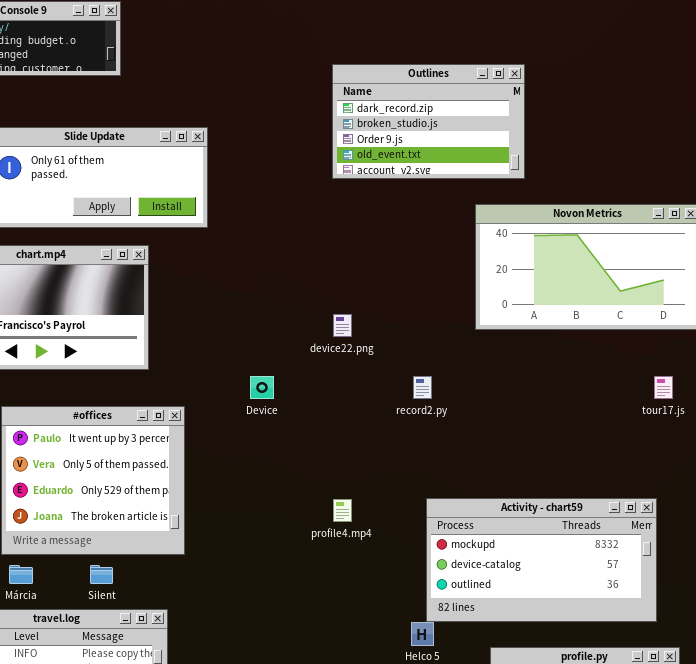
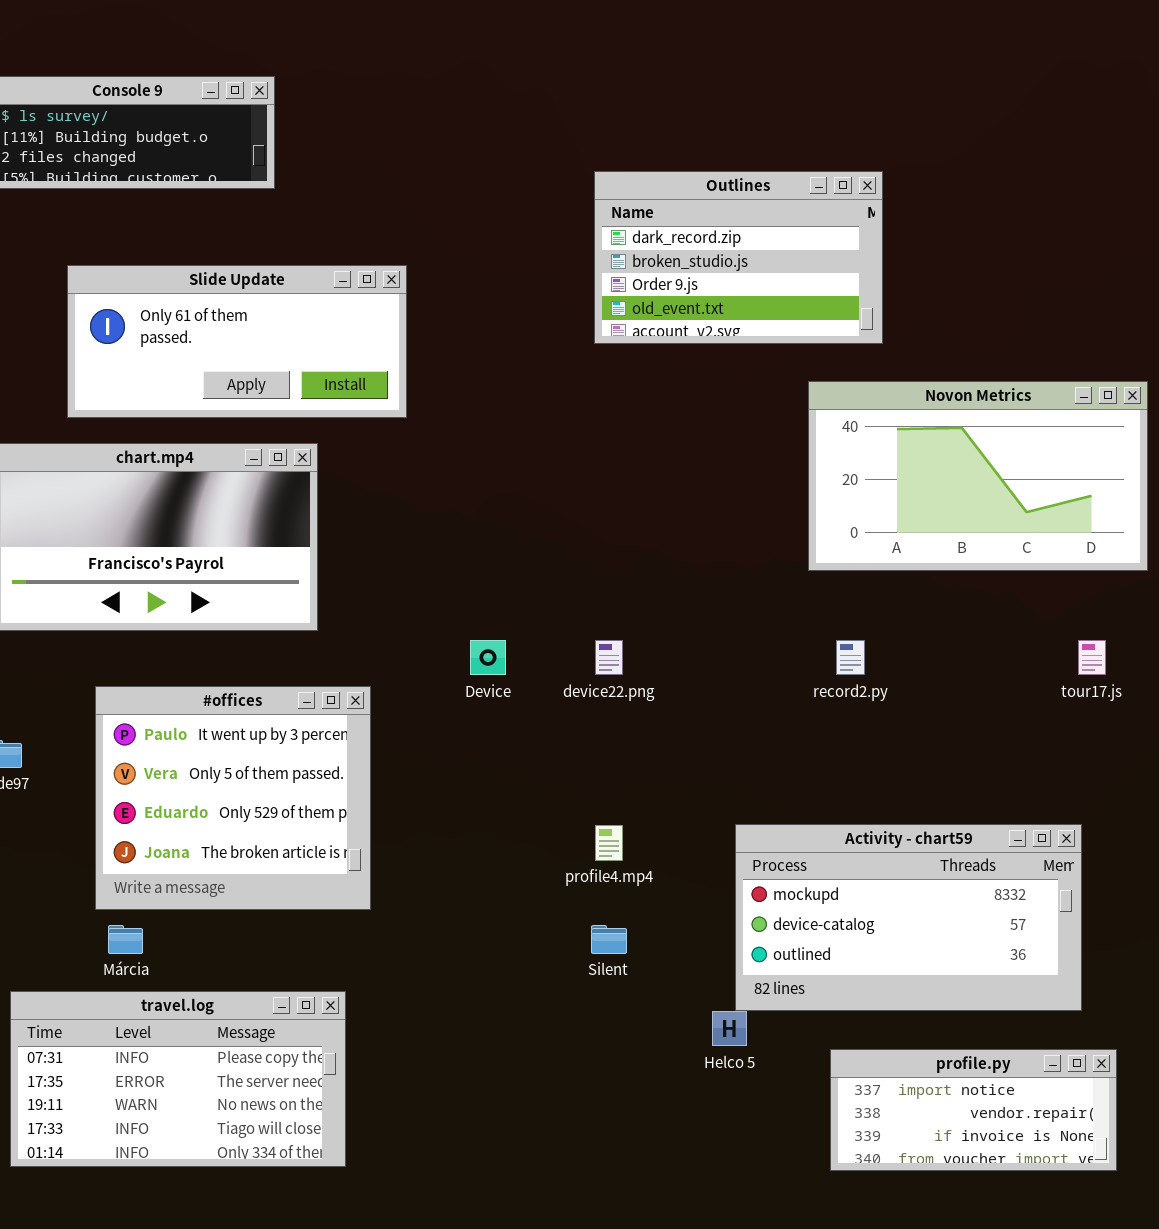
device22.png: [333,314,352,337] -> [595,640,623,675], moved
record2.py: [413,376,432,399] -> [836,640,865,675], moved
Silent: [90,565,113,584] -> [591,925,627,954], moved

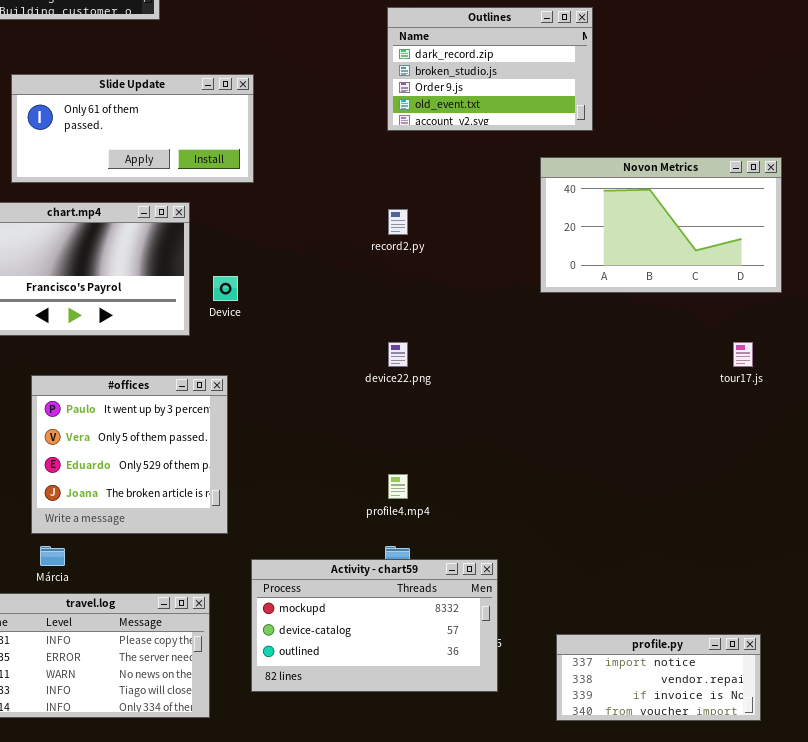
Device: [470,640,506,675] -> [213,276,238,301], moved
record2.py: [836,640,865,675] -> [388,209,408,235], moved
Activity - chart59: [735,824,1082,1011] -> [251,559,498,692], moved

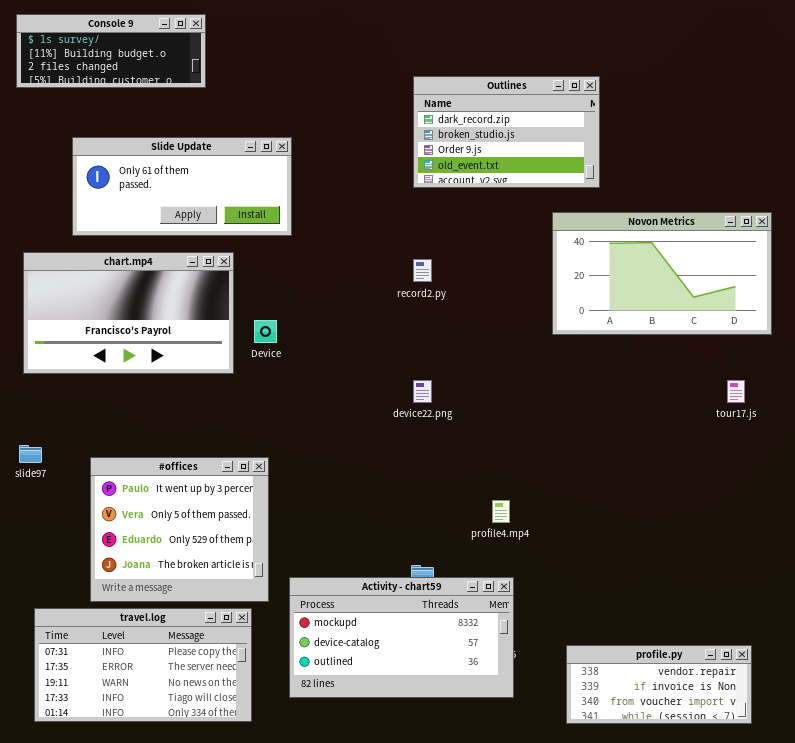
#offices: [31,375,228,534] -> [90,457,269,602], moved
profile4.mp4: [388,474,408,499] -> [492,500,510,523], moved
profile.py: [556,634,761,721] -> [566,645,752,724], scrolled down 1 row

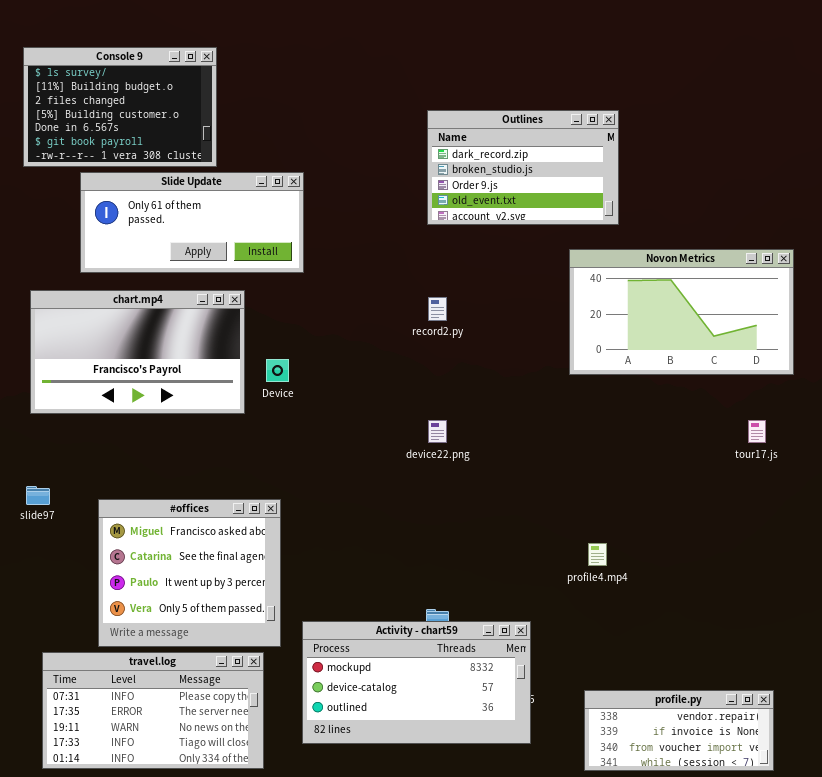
Console 9: [16,14,206,88] -> [23,47,217,167], resized
#offices: [90,457,269,602] -> [98,499,281,647], scrolled up 2 rows
profile4.mp4: [492,500,510,523] -> [588,543,607,566], moved

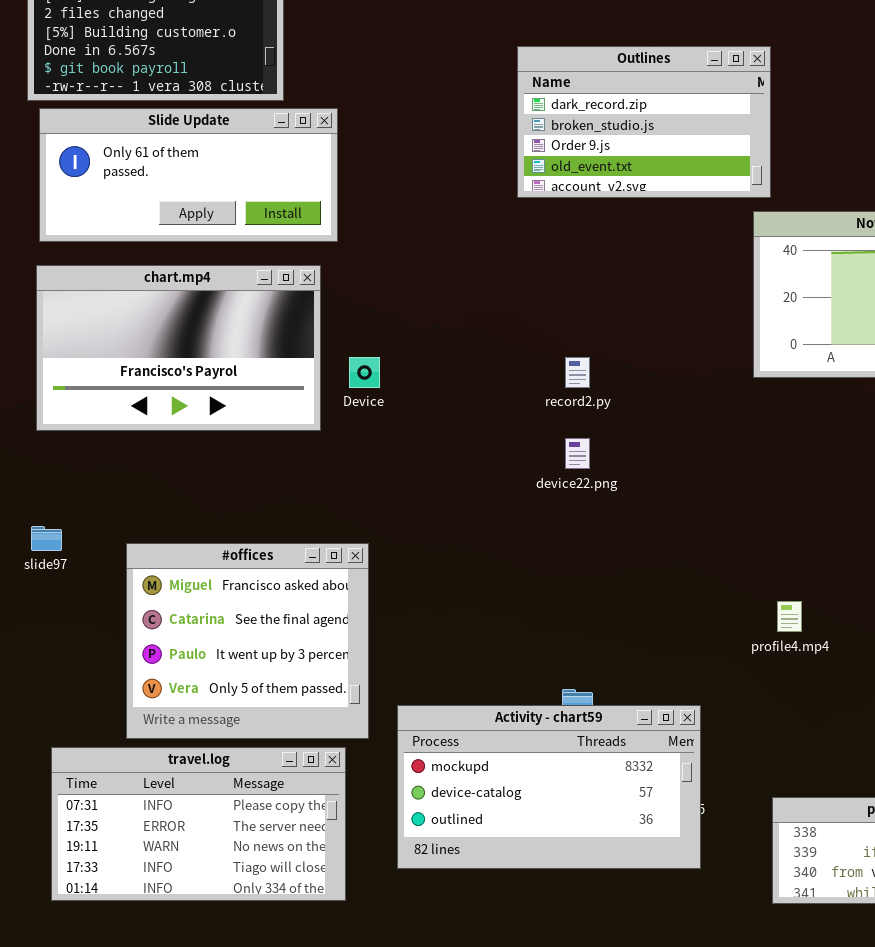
Outlines: [427,110,619,225] -> [517,46,771,198], moved
Slide Update: [80,172,304,273] -> [39,108,338,242], moved
record2.py: [428,297,447,321] -> [565,357,590,388], moved

